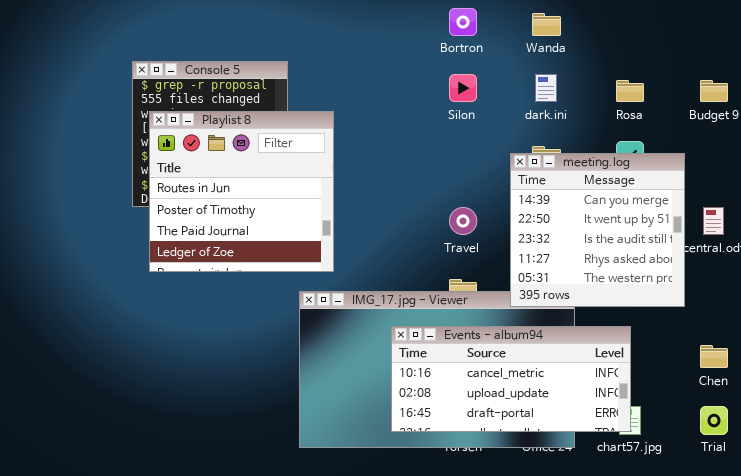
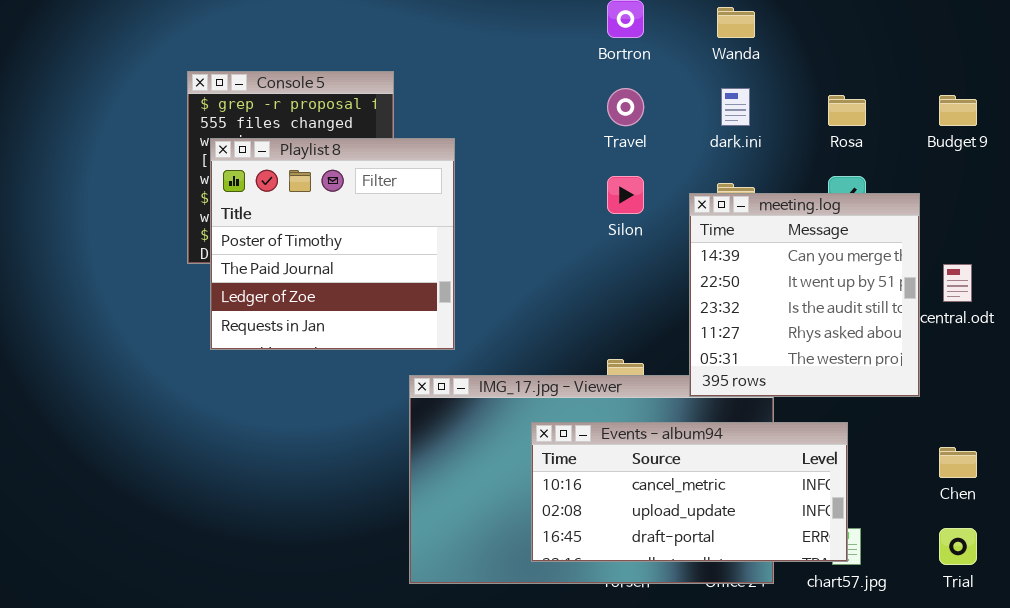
Silon: [449,74,477,102] -> [607,176,644,214], moved
Playlist 8: [149,111,334,272] -> [210,138,455,350], scrolled down 1 row
Travel: [449,207,477,235] -> [607,88,644,126], moved

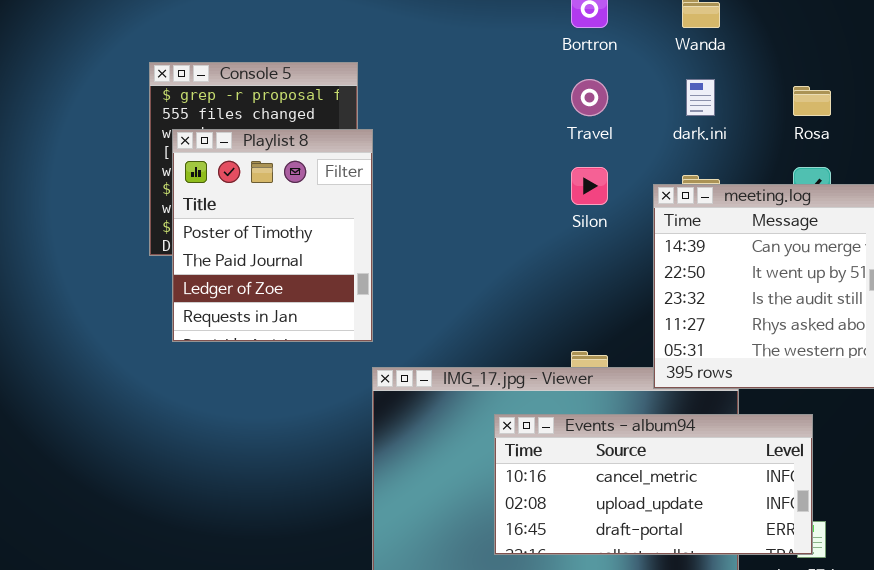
Playlist 8: [210,138,455,350] -> [172,129,373,342], resized

